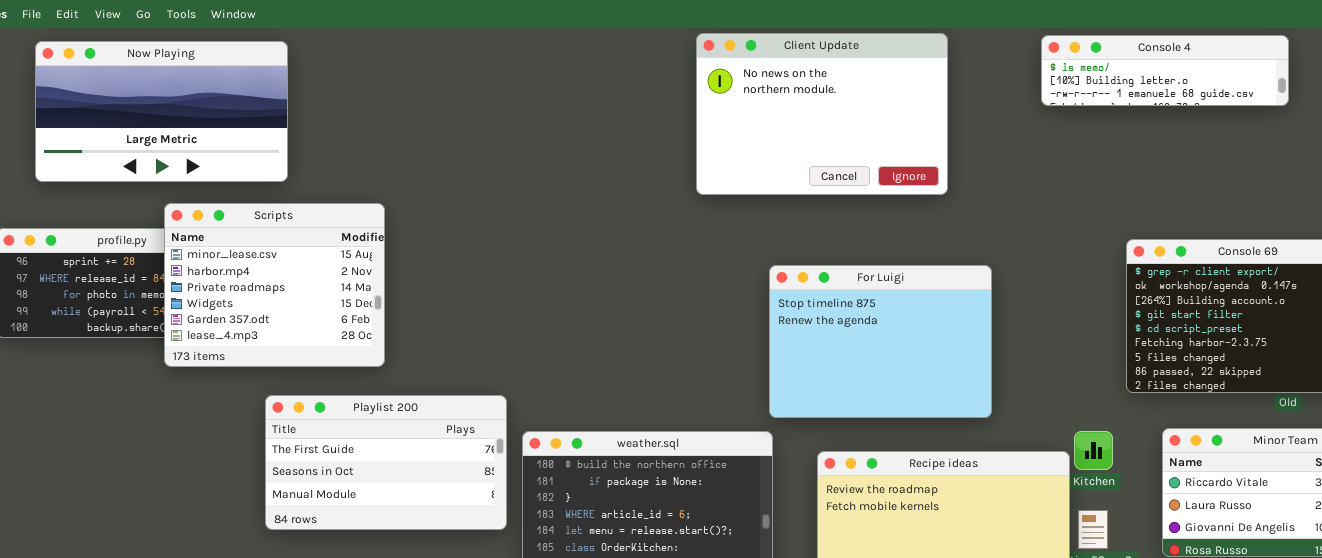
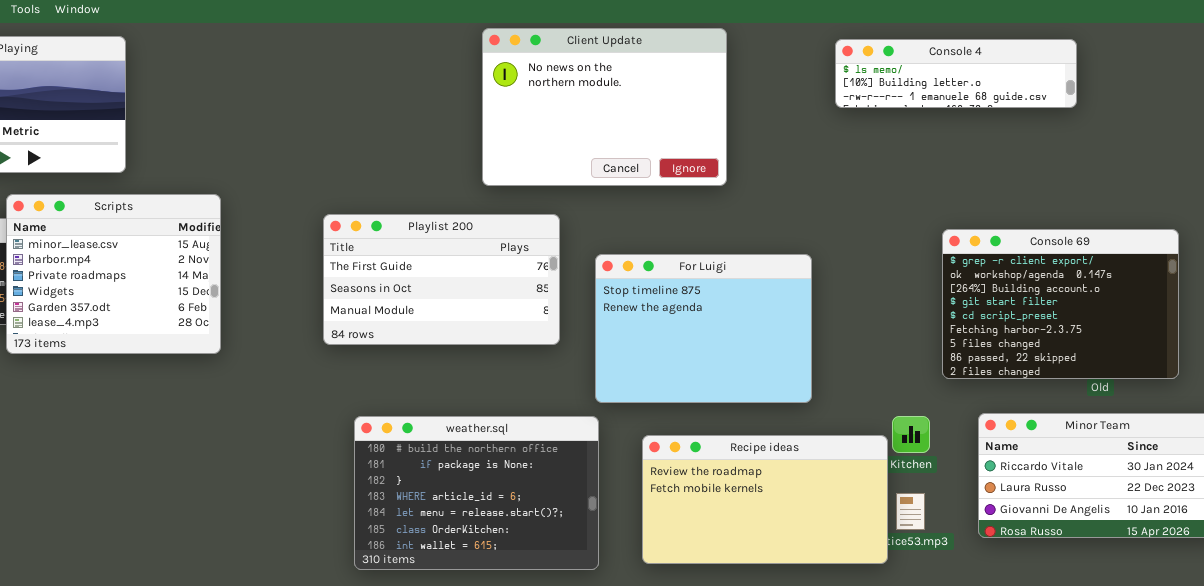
Client Update: [696,33,948,195] -> [482,28,727,186], moved
Console 4: [1041,35,1289,106] -> [835,39,1077,108], moved
Playlist 200: [265,395,507,530] -> [323,214,560,345], moved

